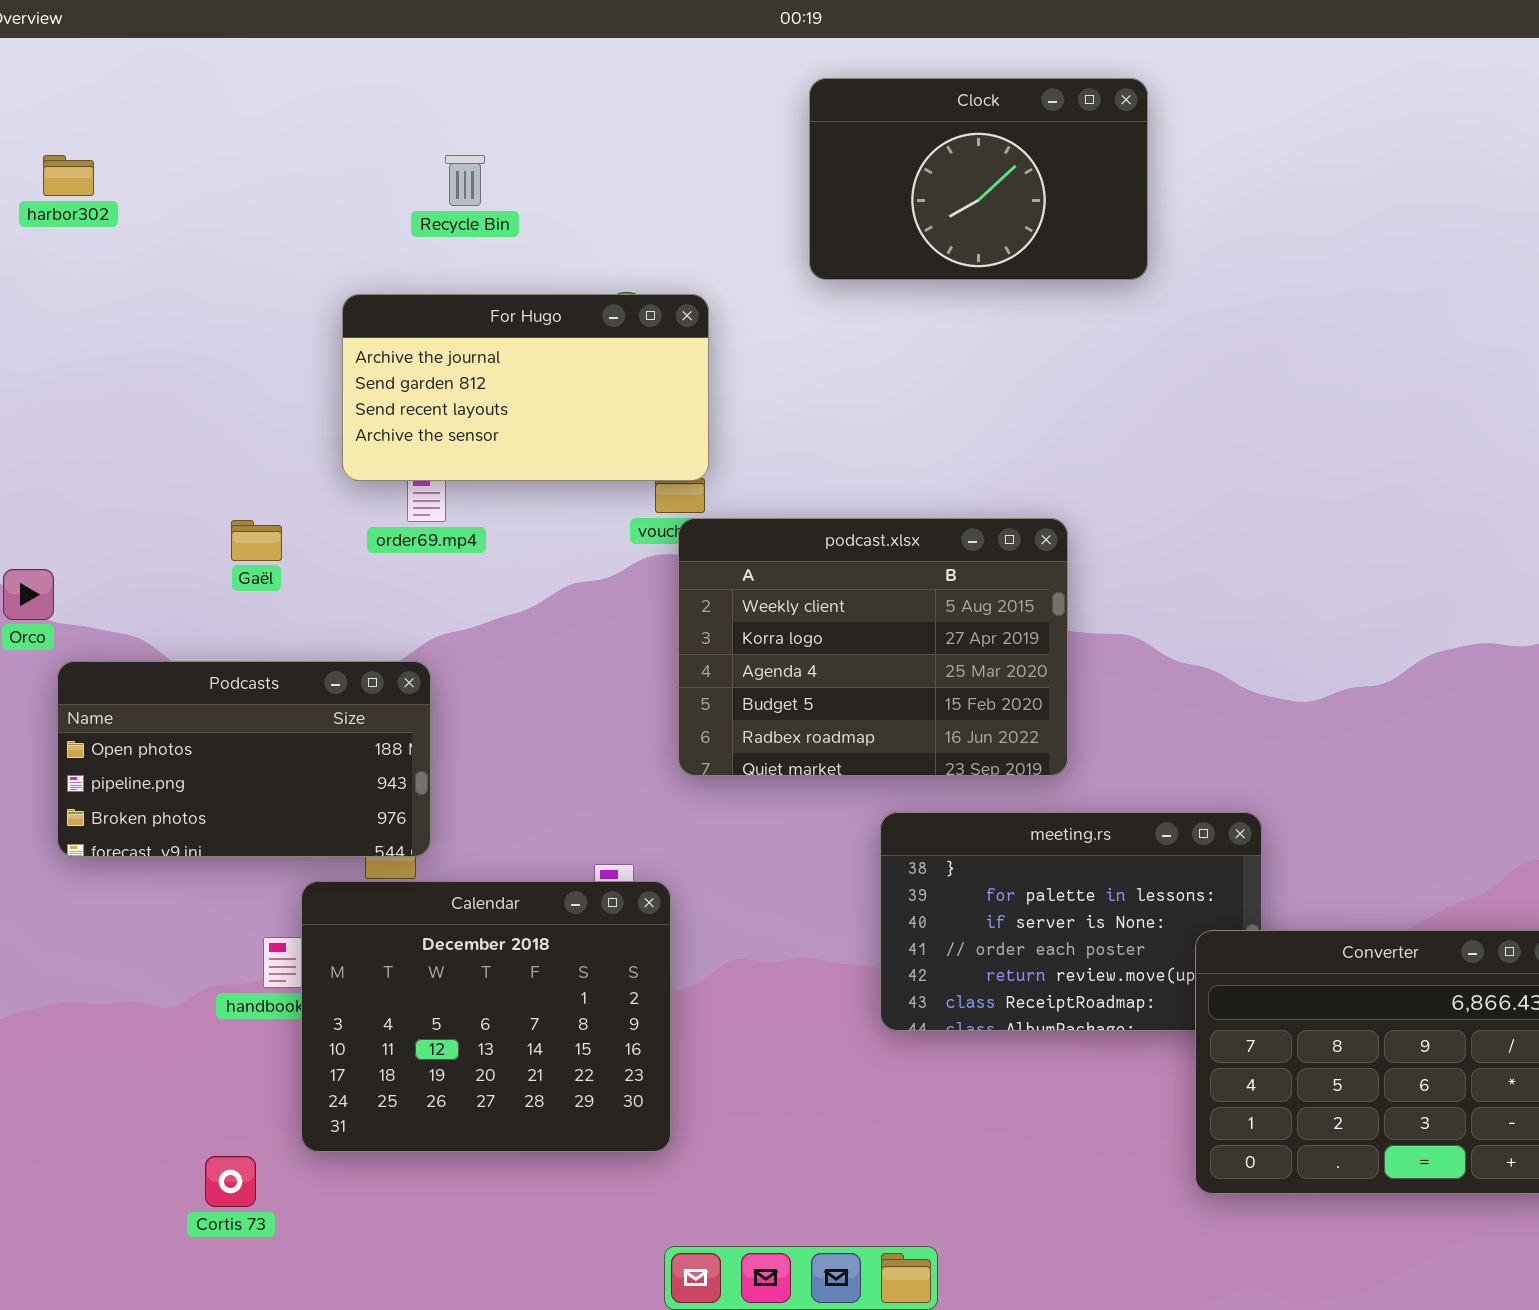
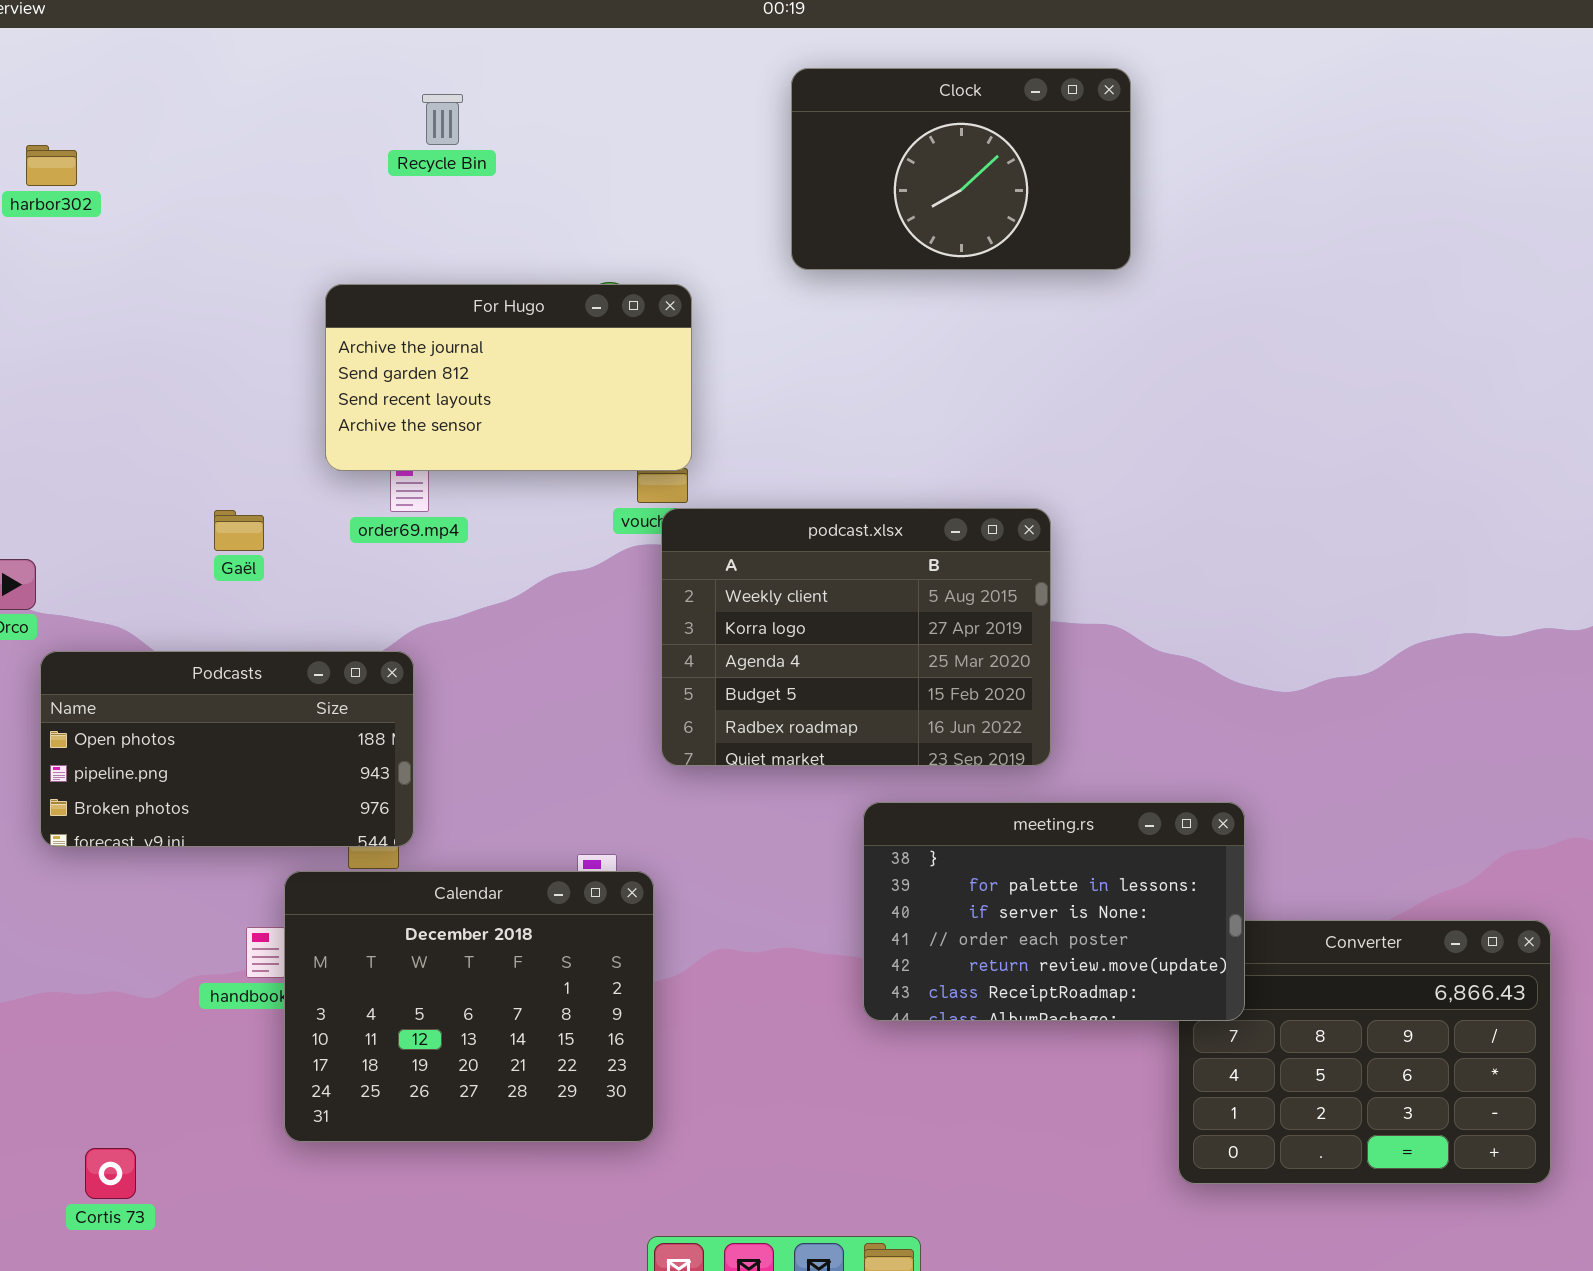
Recycle Bin: [445,155,485,206] -> [422,94,463,145], moved
meeting.rs: [880,812,1262,1031] -> [863,802,1245,1021], raised
Cortis 73: [205,1156,256,1207] -> [85,1148,136,1199], moved

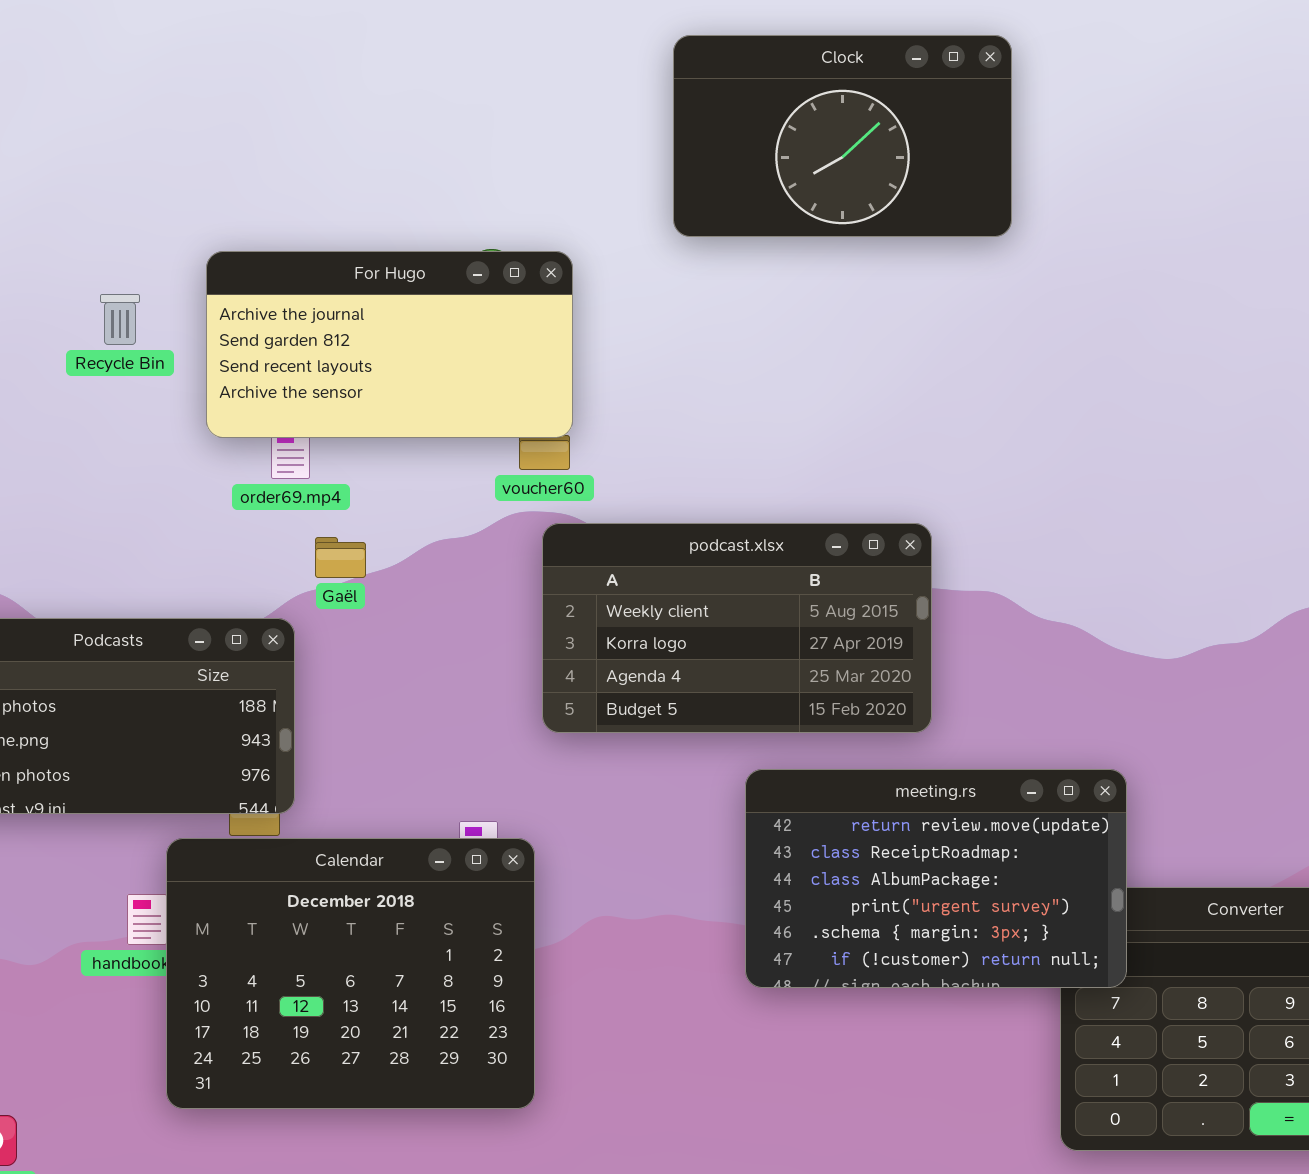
Recycle Bin: [422,94,463,145] -> [100,294,140,345], moved
podcast.xlsx: [661,508,1051,766] -> [542,523,932,733], resized
Gaël: [214,510,264,551] -> [315,537,366,578], moved
meeting.rs: [863,802,1245,1021] -> [745,769,1127,988], scrolled down 4 rows

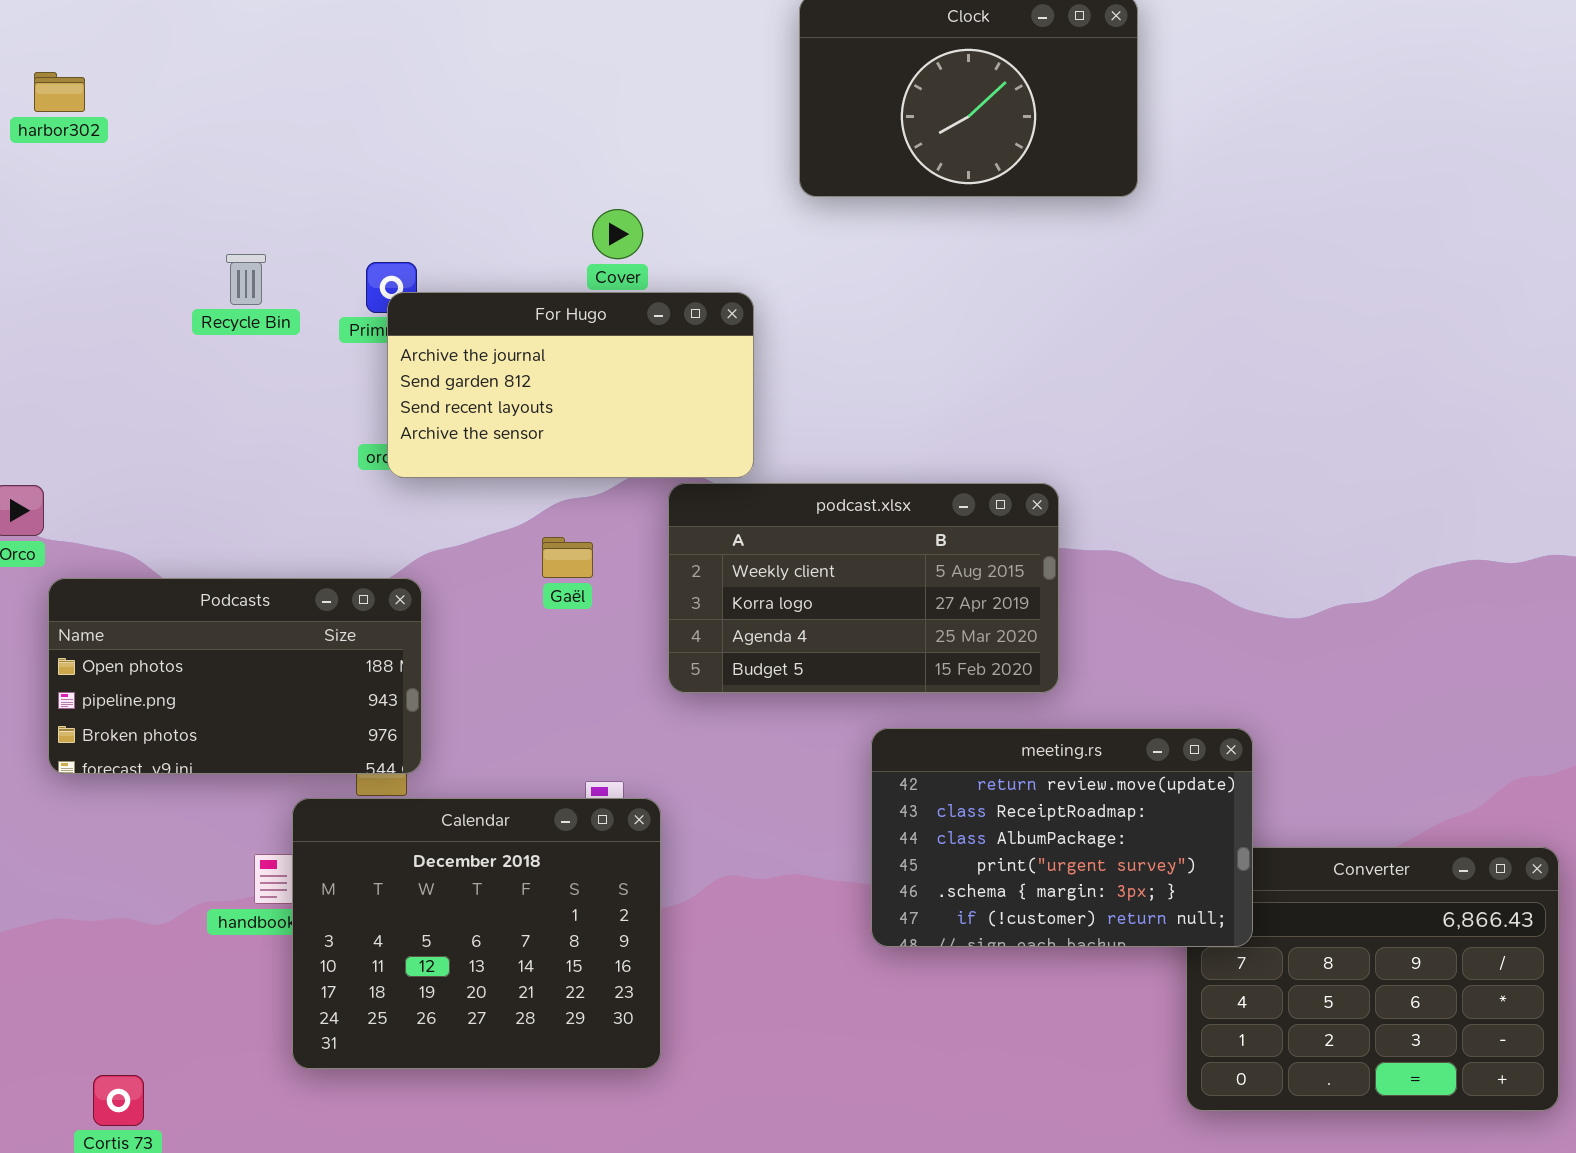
For Hugo: [206,251,573,438] -> [387,292,754,478], moved
Gaël: [315,537,366,578] -> [542,537,593,578], moved

